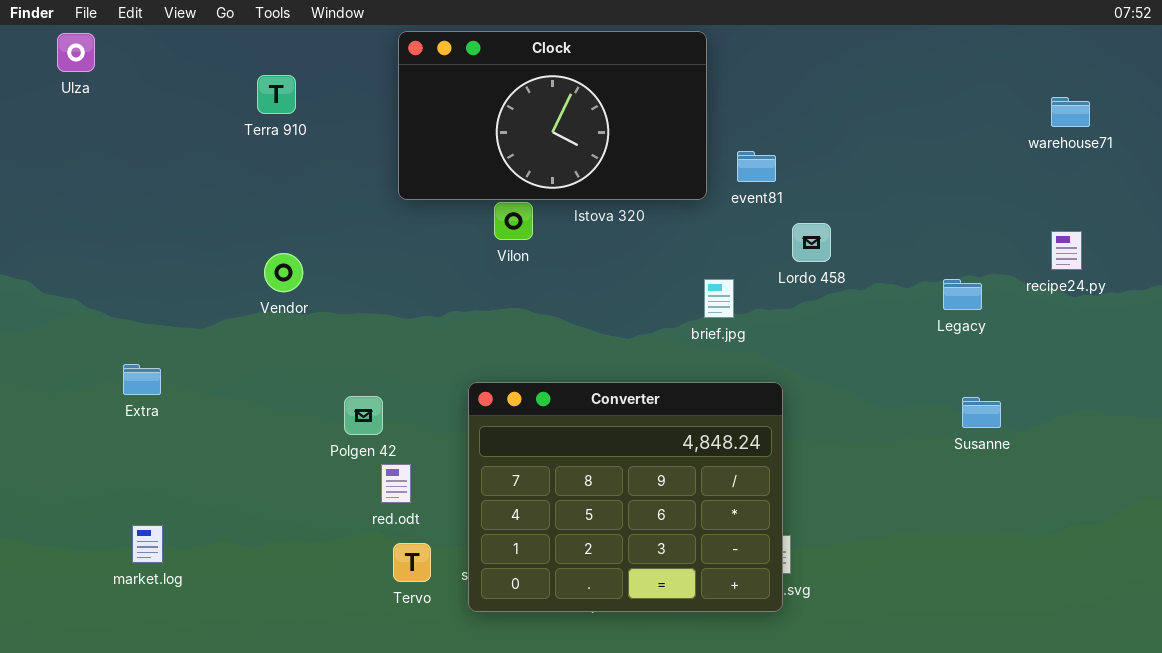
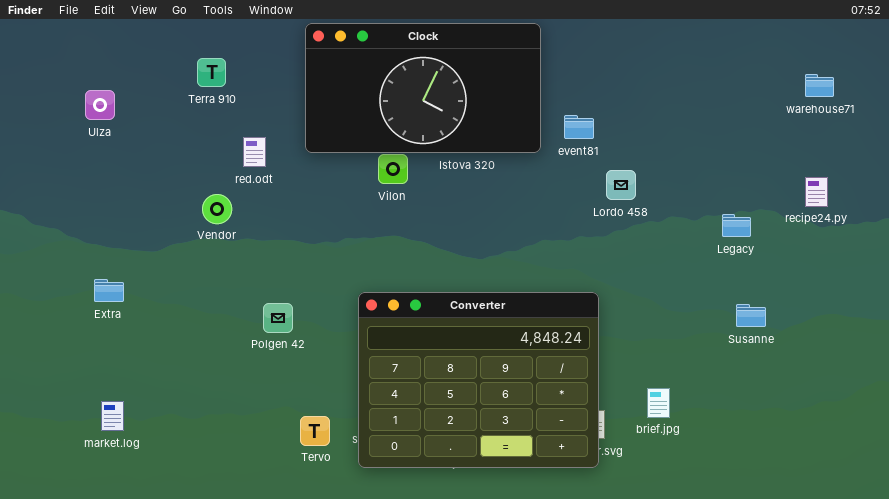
Ulza: [57,33,95,72] -> [85,90,115,120], moved
brief.jpg: [704,279,734,318] -> [647,388,670,418], moved
red.odt: [381,464,411,503] -> [243,137,266,167], moved

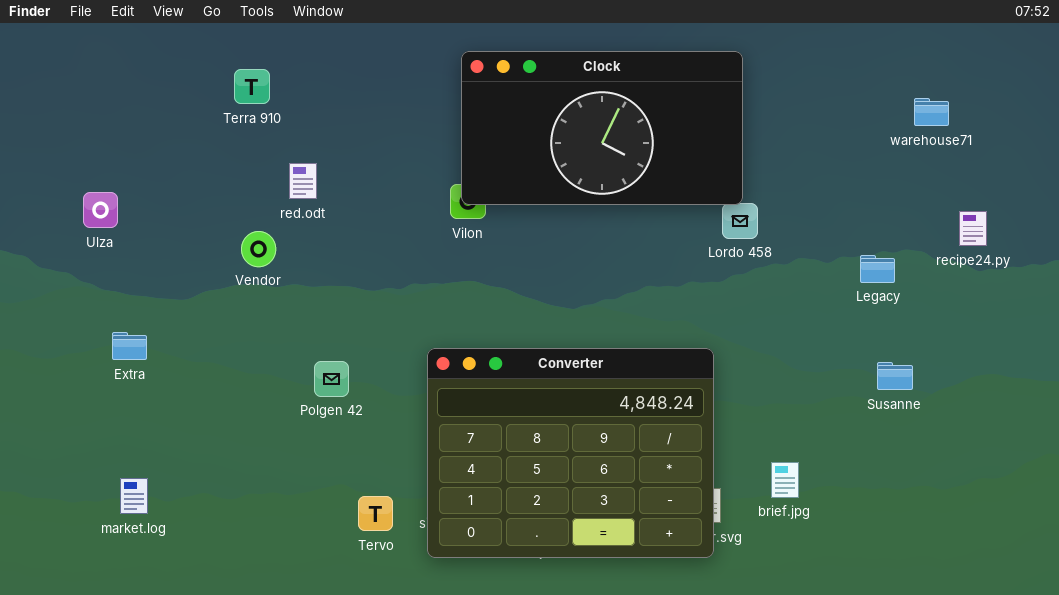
Clock: [305,23,541,153] -> [461,51,743,205], moved
warehouse71: [805,74,834,97] -> [914,98,949,126], moved
Ulza: [85,90,115,120] -> [83,192,118,228], moved

